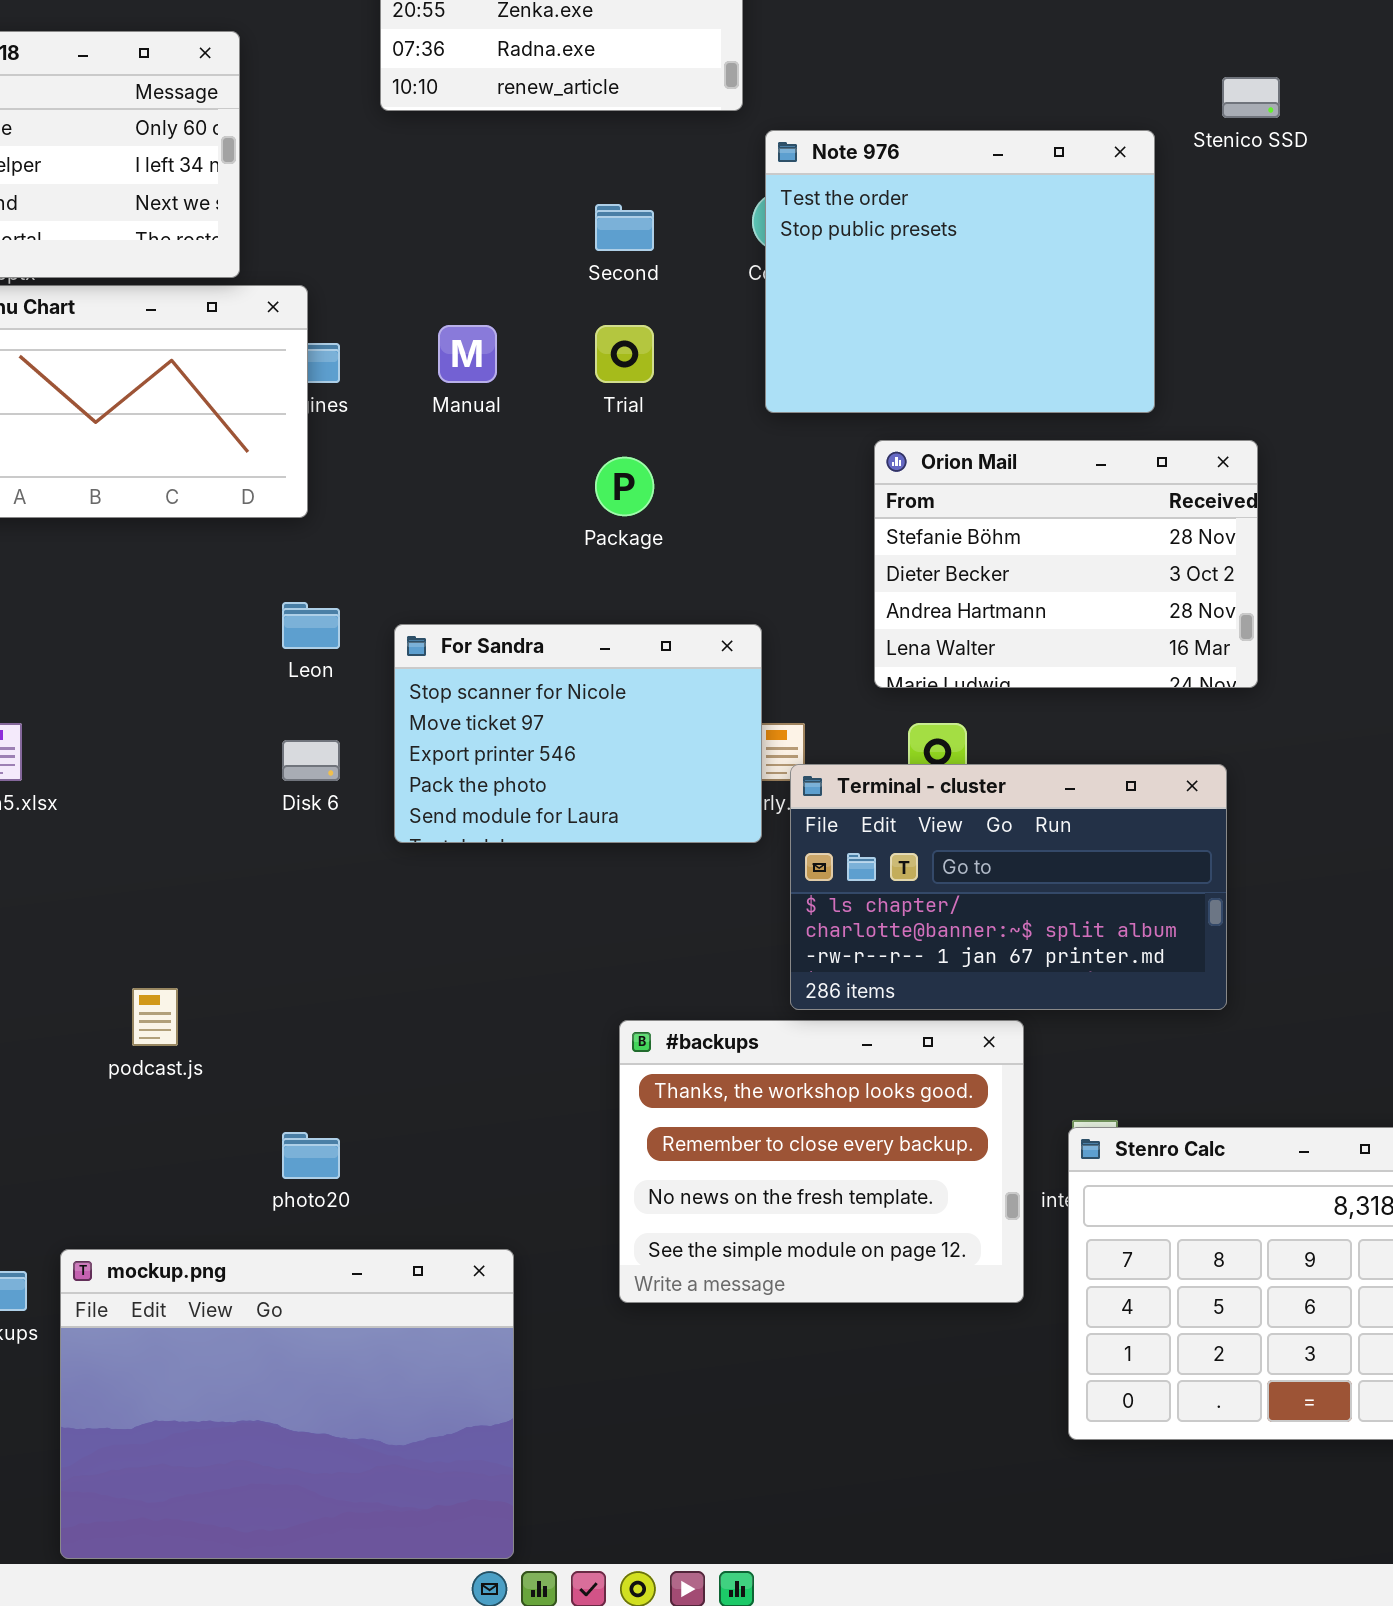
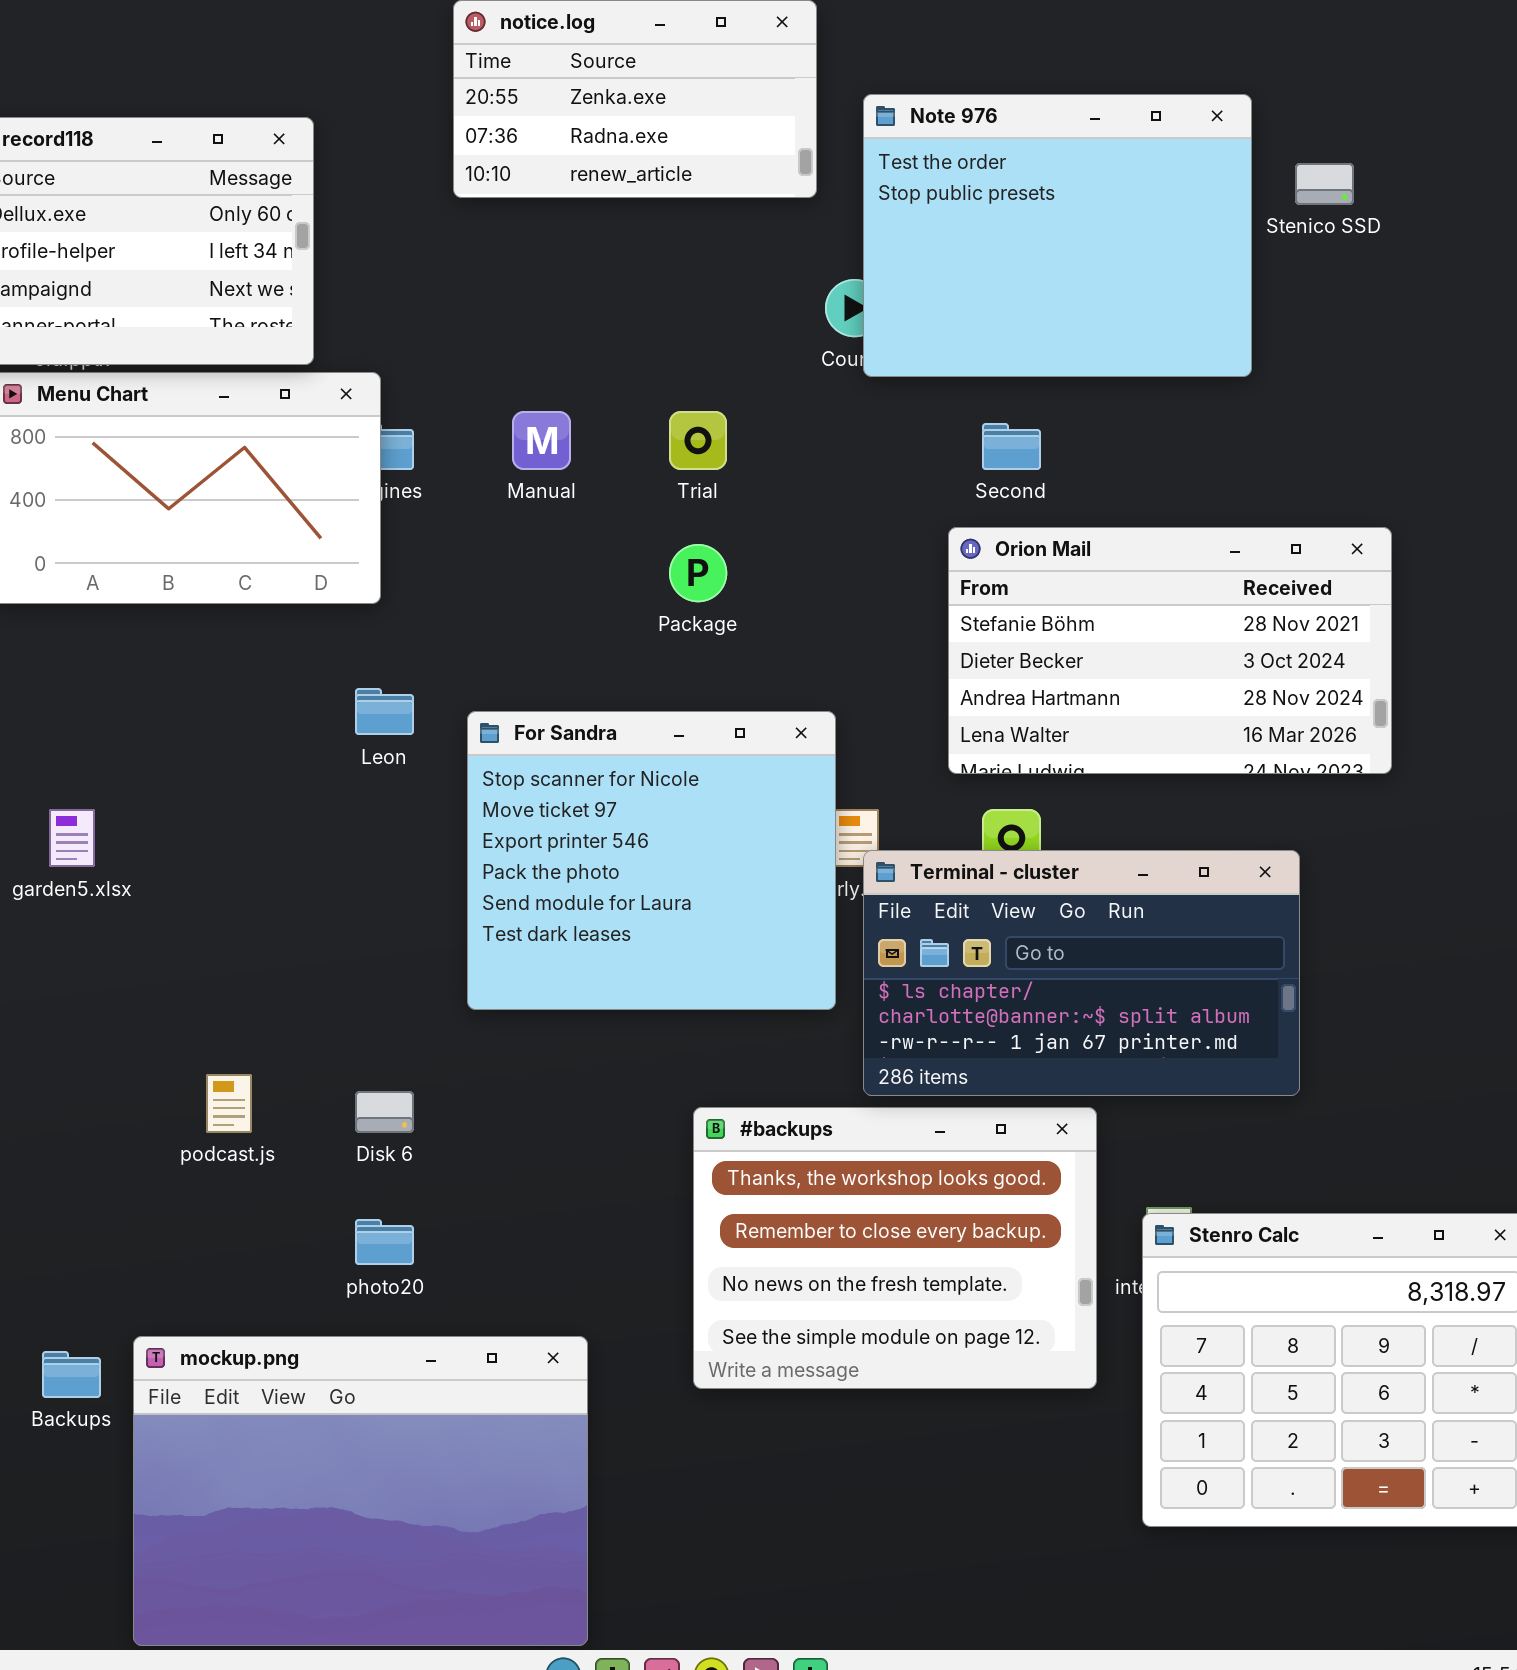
Note 976: [765,130,1155,413] -> [863,94,1252,377], moved
Second: [595,204,654,251] -> [982,423,1041,470], moved
Orion Mail: [874,440,1258,688] -> [948,527,1392,774], resized
For Sandra: [394,624,762,843] -> [467,711,836,1010], resized
Disk 6: [282,740,340,781] -> [355,1091,414,1133], moved

